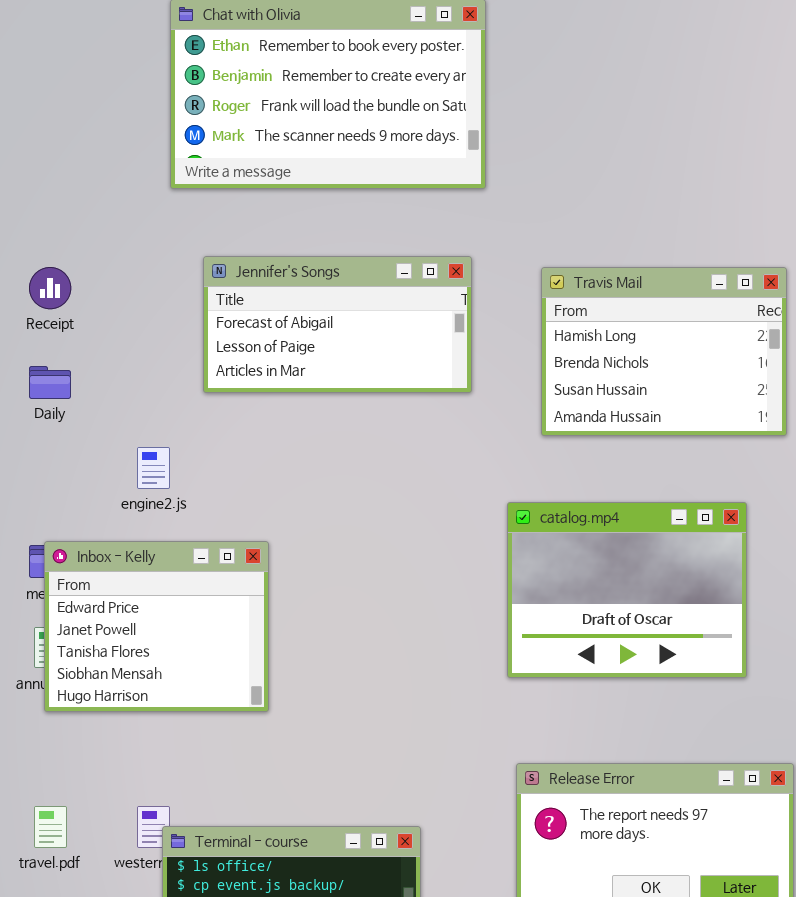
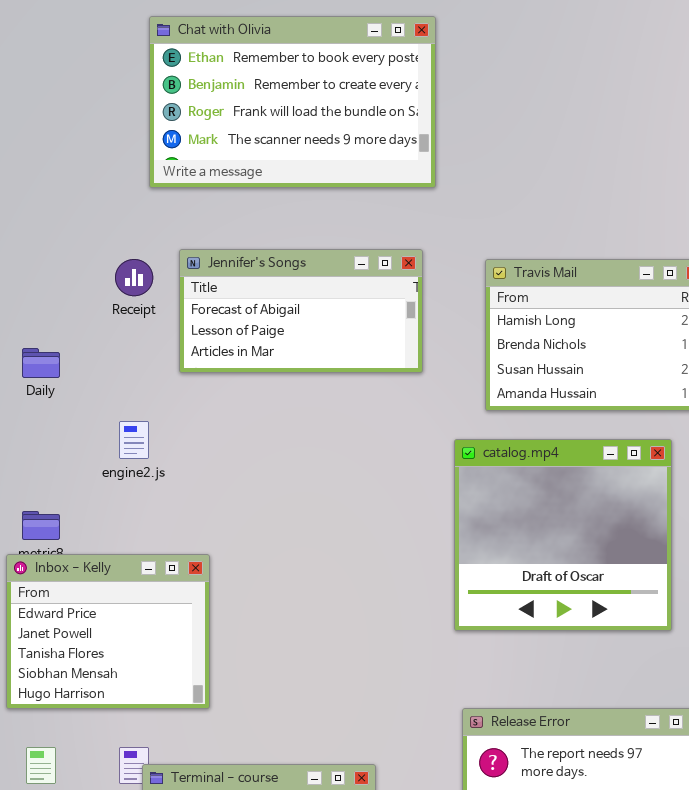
Receipt: [29,267,71,309] -> [115,259,153,296], moved
catalog.mp4: [507,502,747,678] -> [454,439,672,631], resized
Inbox - Kelly: [44,541,269,712] -> [6,554,210,709], moved

